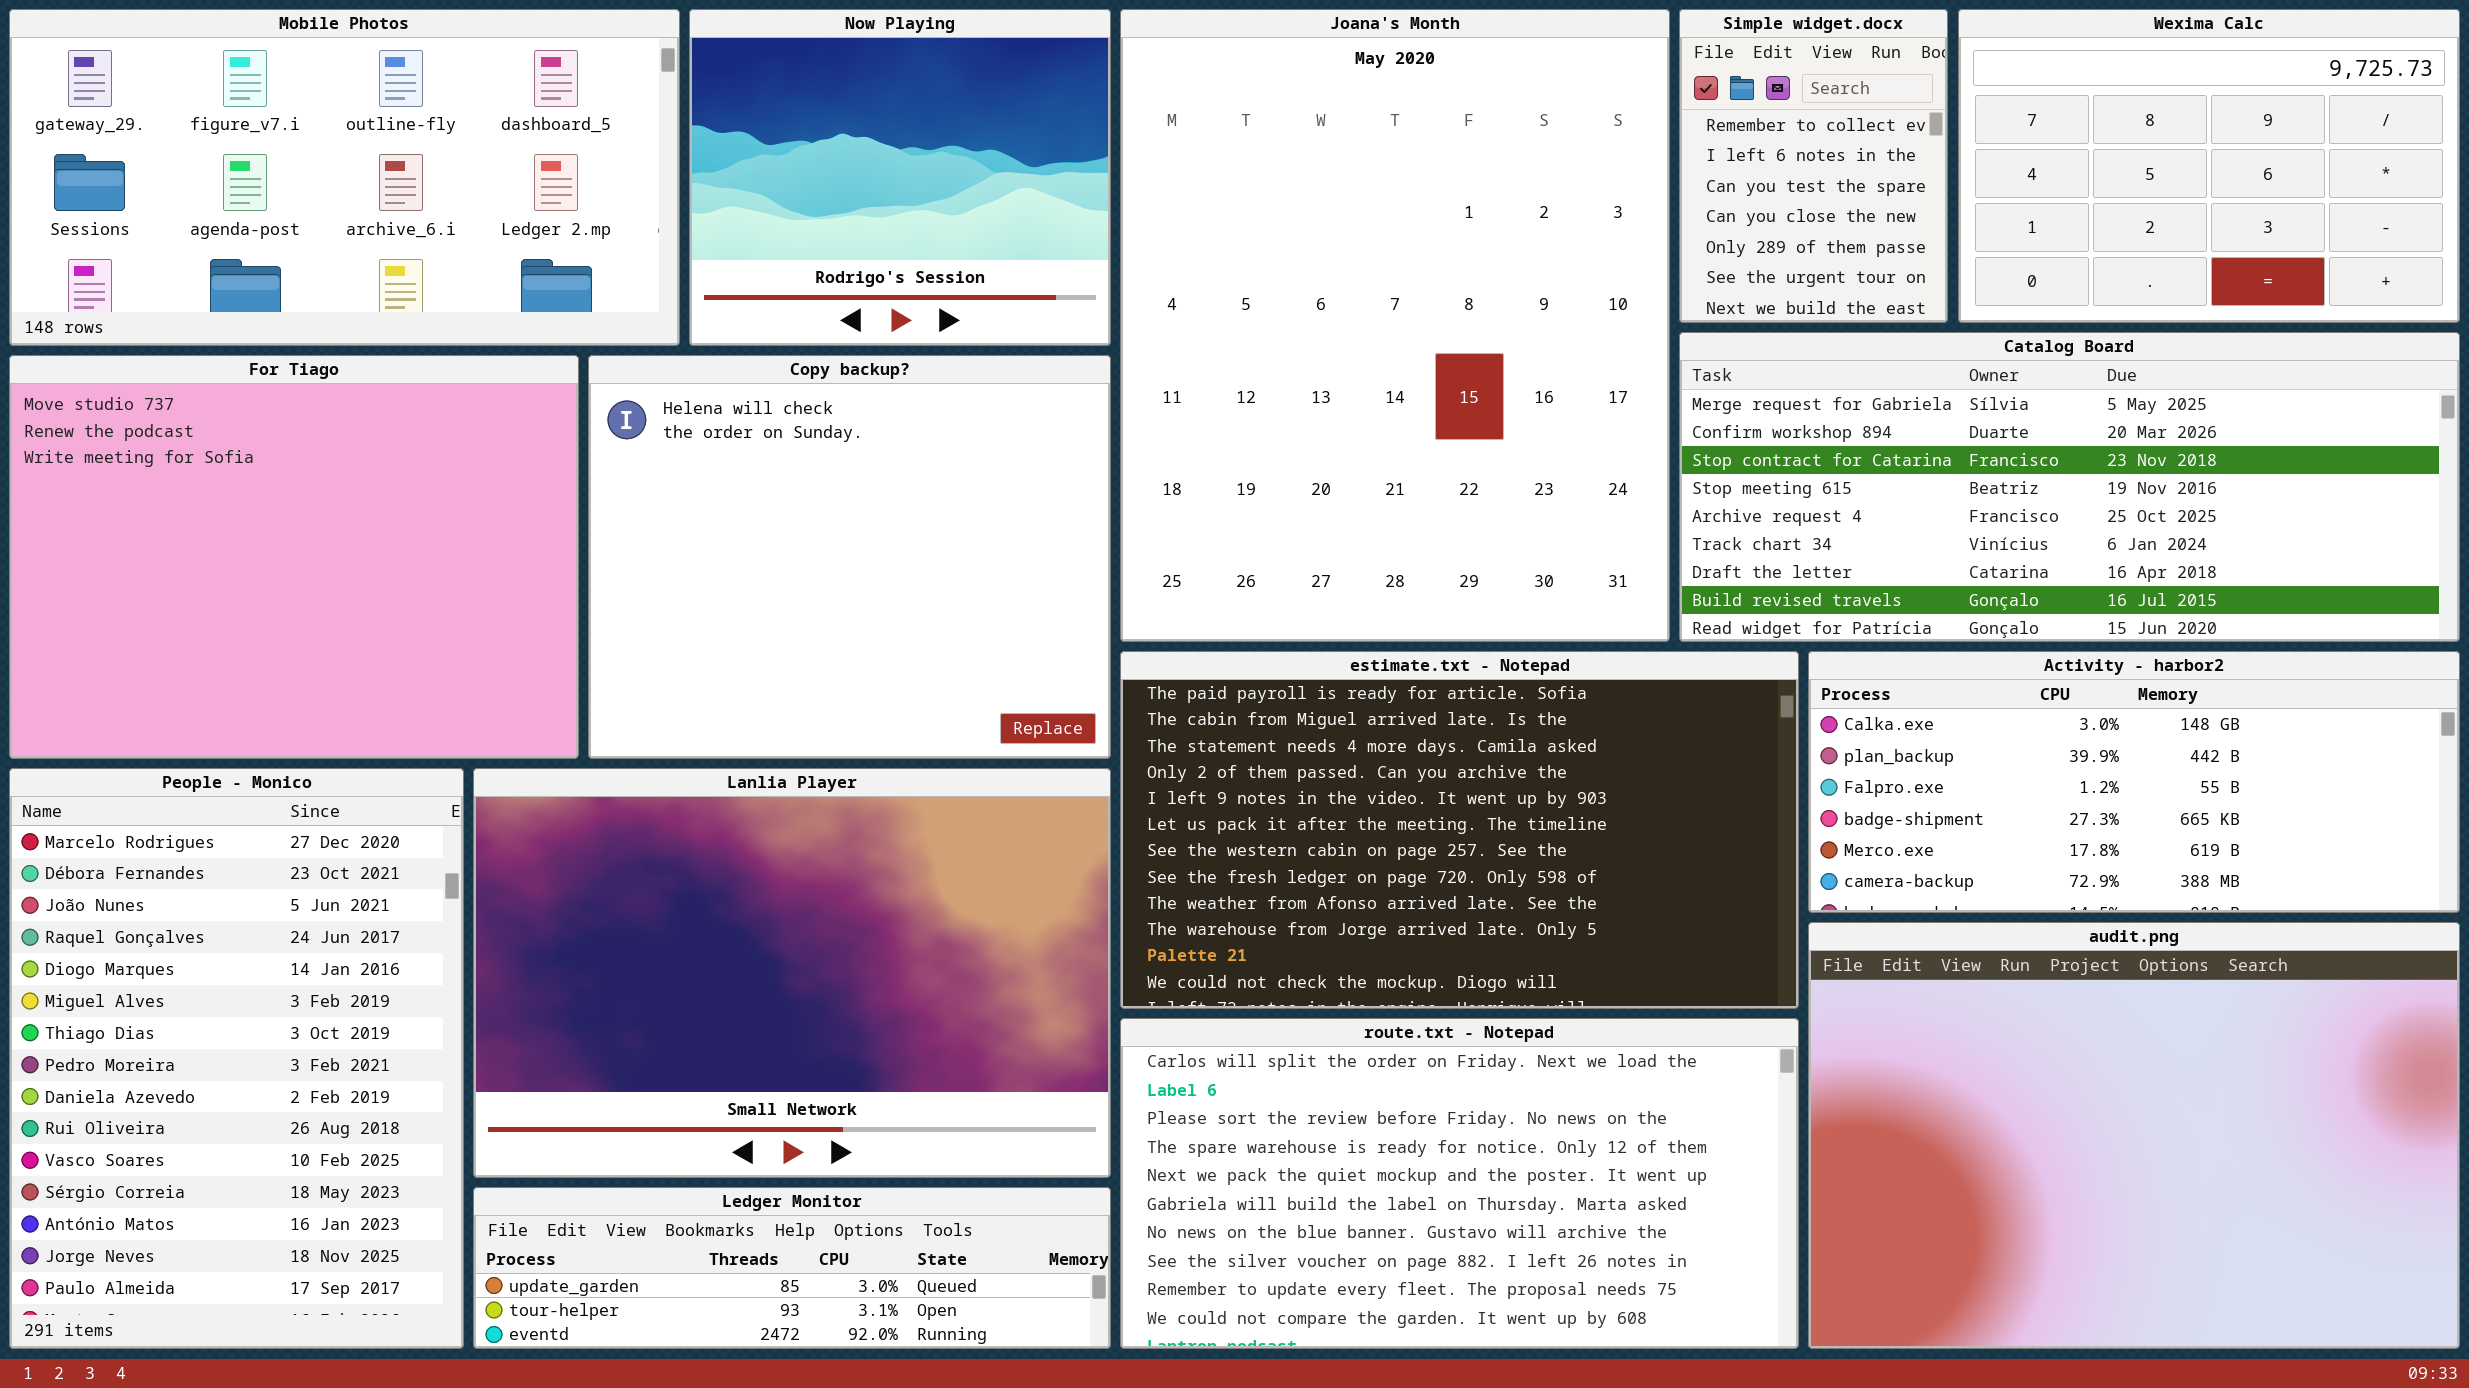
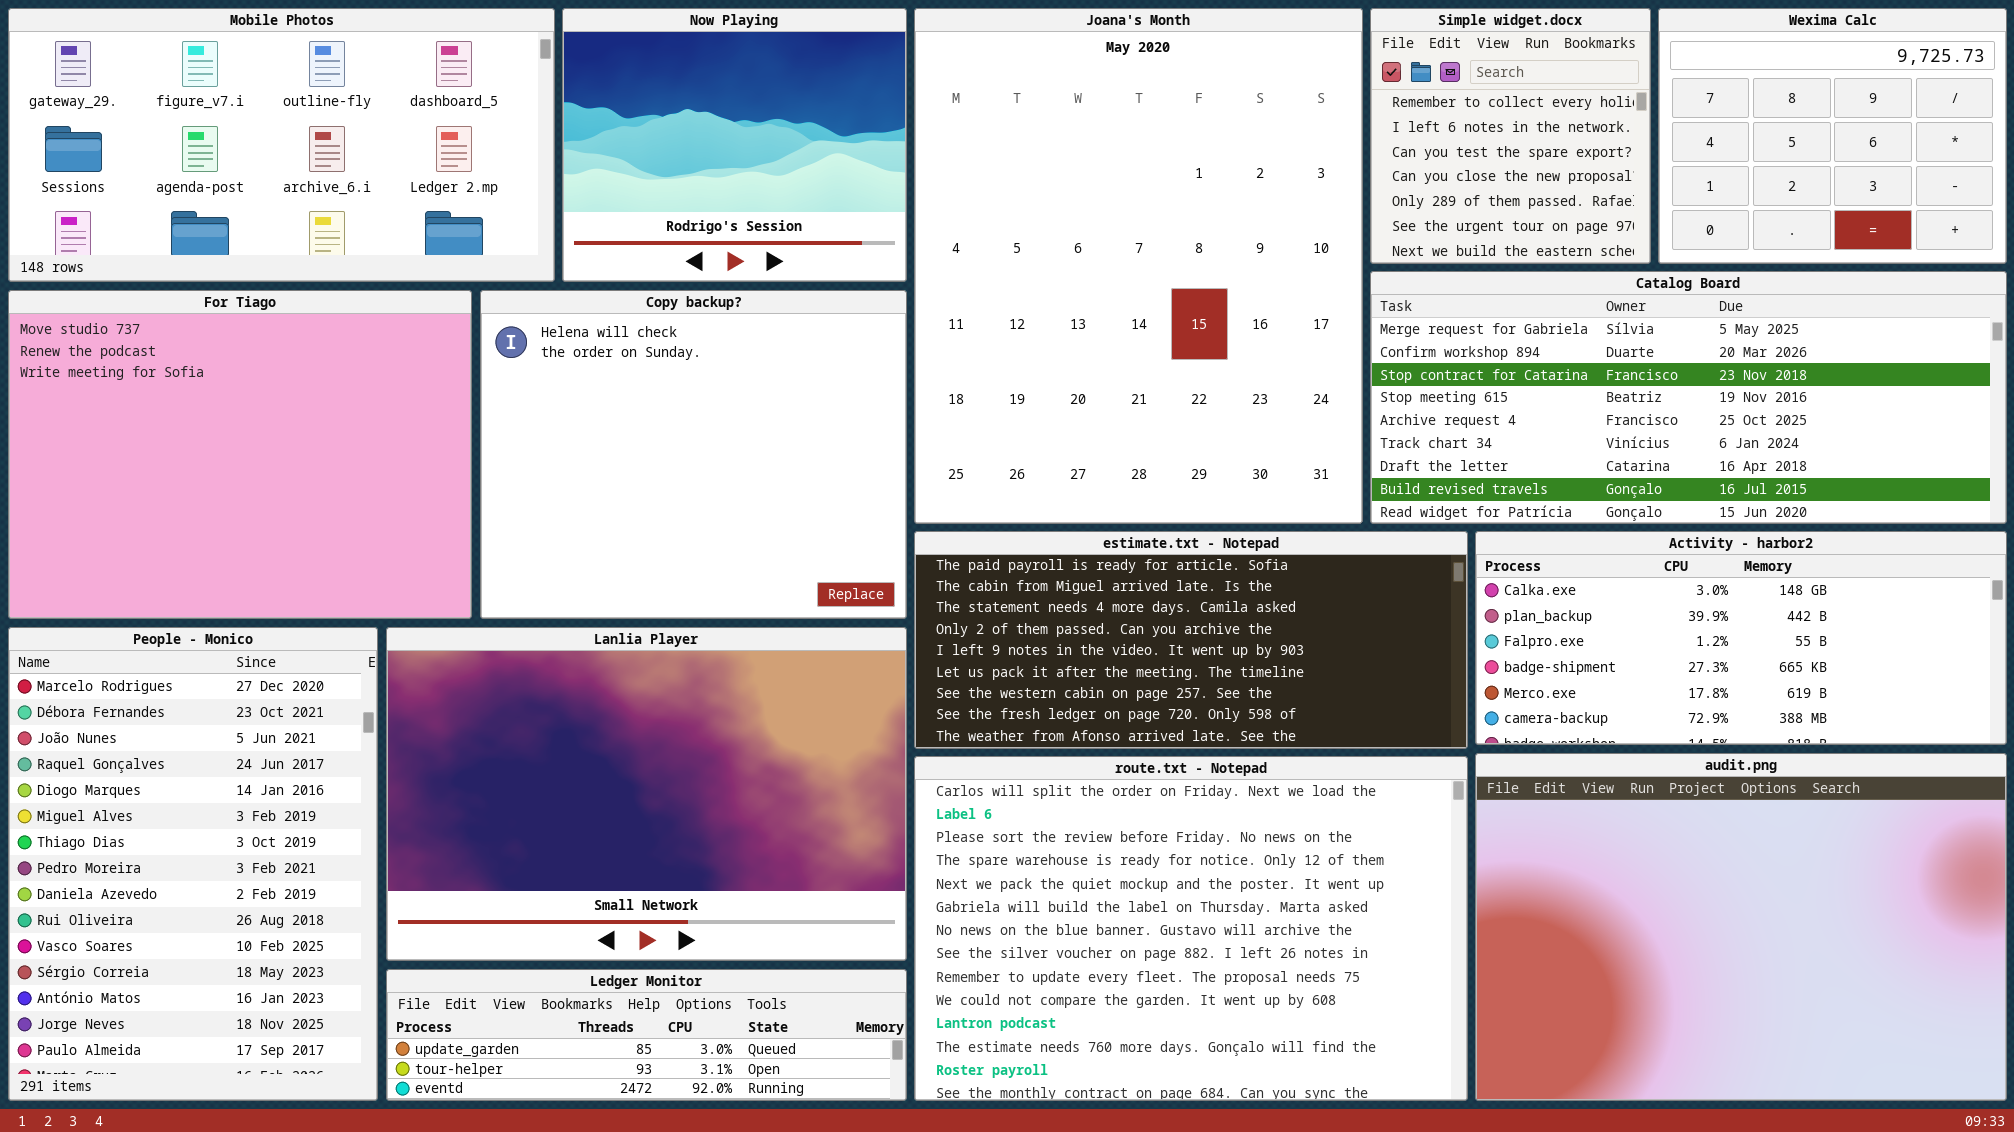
Simple widget.docx: [1679,9,1948,323] -> [1370,8,1651,264], resized
Wexima Calc: [1958,9,2460,323] -> [1658,8,2007,264], resized
estimate.txt - Notepad: [1120,651,1799,1009] -> [914,531,1468,749], resized
route.txt - Notepad: [1120,1018,1799,1349] -> [914,756,1468,1101], resized

